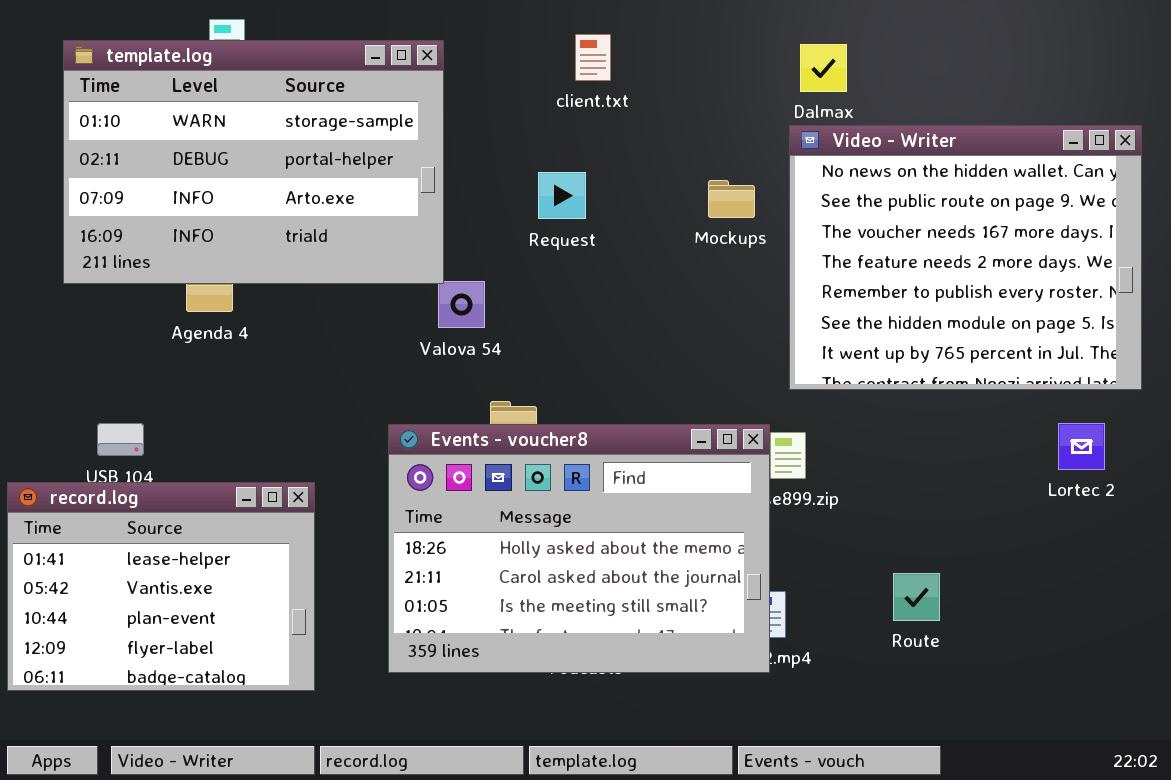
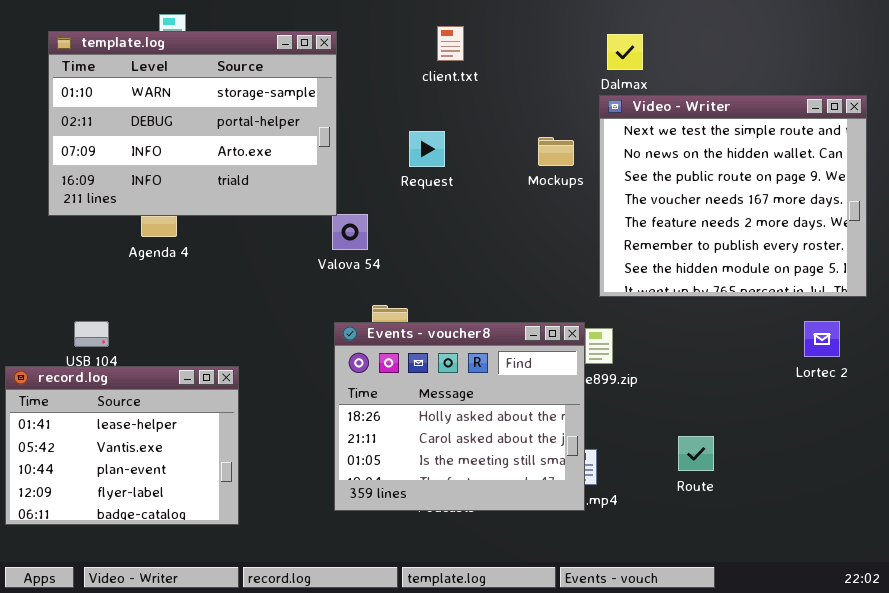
Video - Writer: [789,125,1142,390] -> [599,95,867,297], scrolled up 1 row
Events - voucher8: [388,424,770,673] -> [334,322,585,511], resized

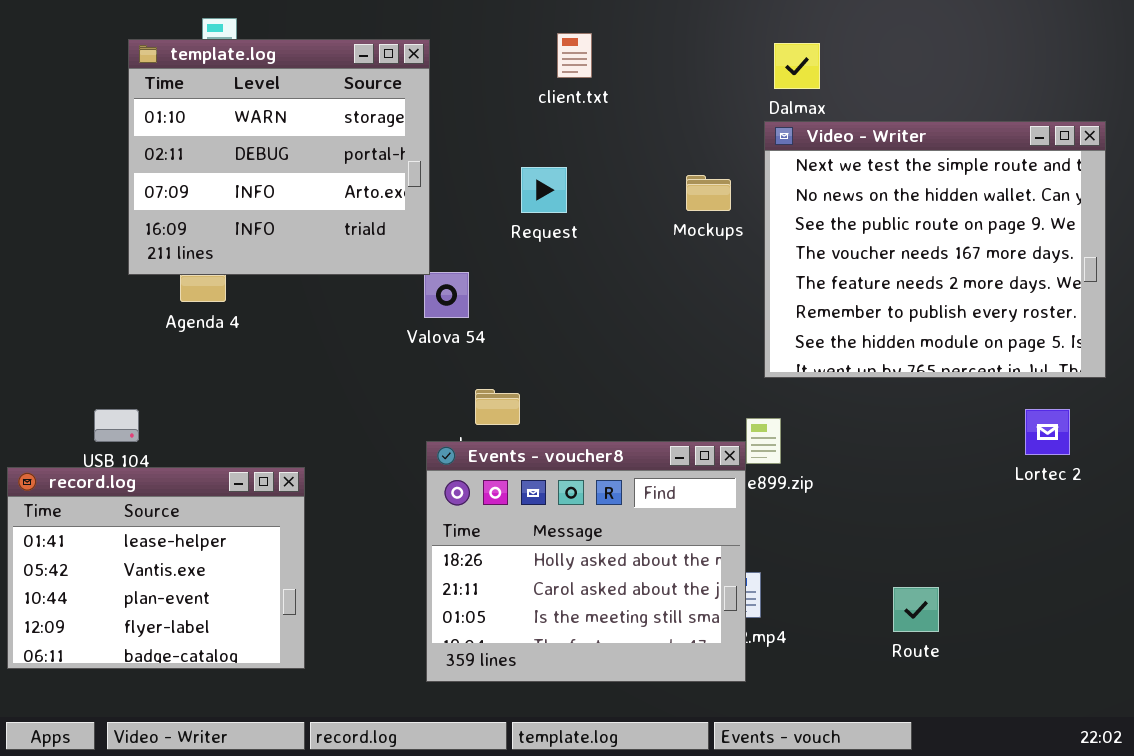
template.log: [48,31,337,216] -> [128,39,430,275], resized
Events - voucher8: [334,322,585,511] -> [426,441,746,682], moved
Route: [678,436,714,471] -> [893,587,939,632], moved

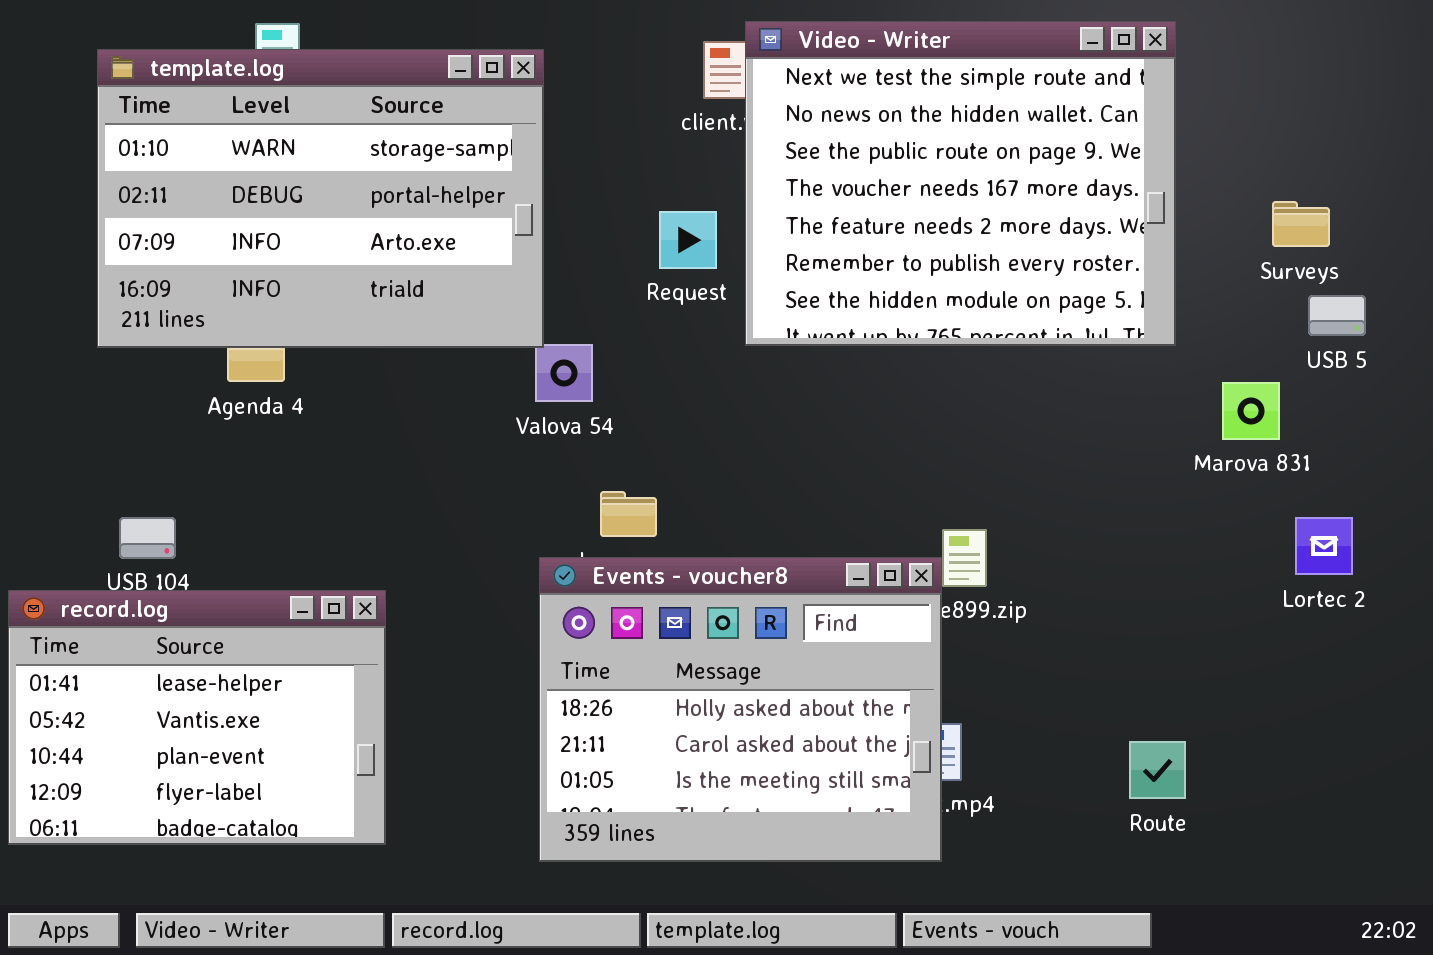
template.log: [128,39,430,275] -> [97,49,544,348], resized
Video - Writer: [764,121,1106,378] -> [745,21,1176,346], moved

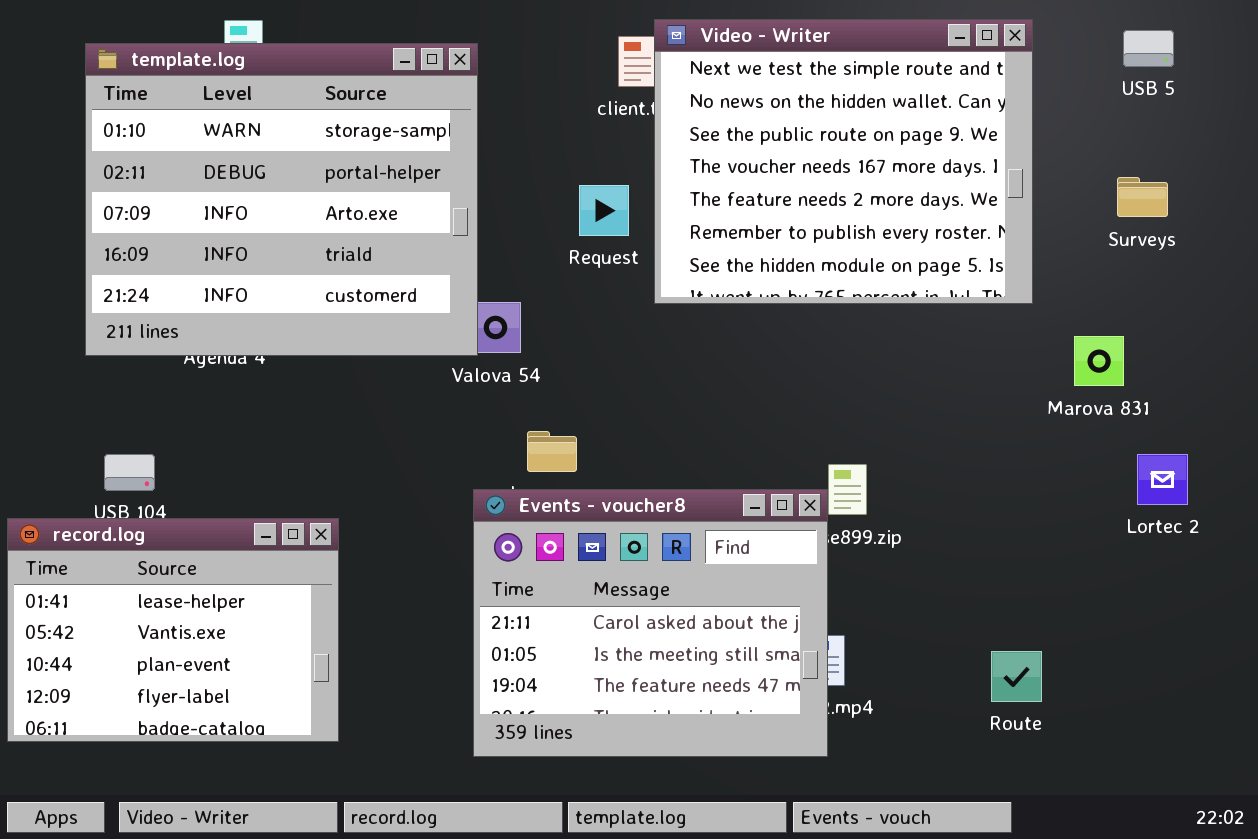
template.log: [97,49,544,348] -> [85,43,478,356], resized
USB 5: [1308,295,1366,336] -> [1123,30,1174,67], moved
Events - voucher8: [539,557,942,862] -> [473,489,828,757], scrolled down 1 row

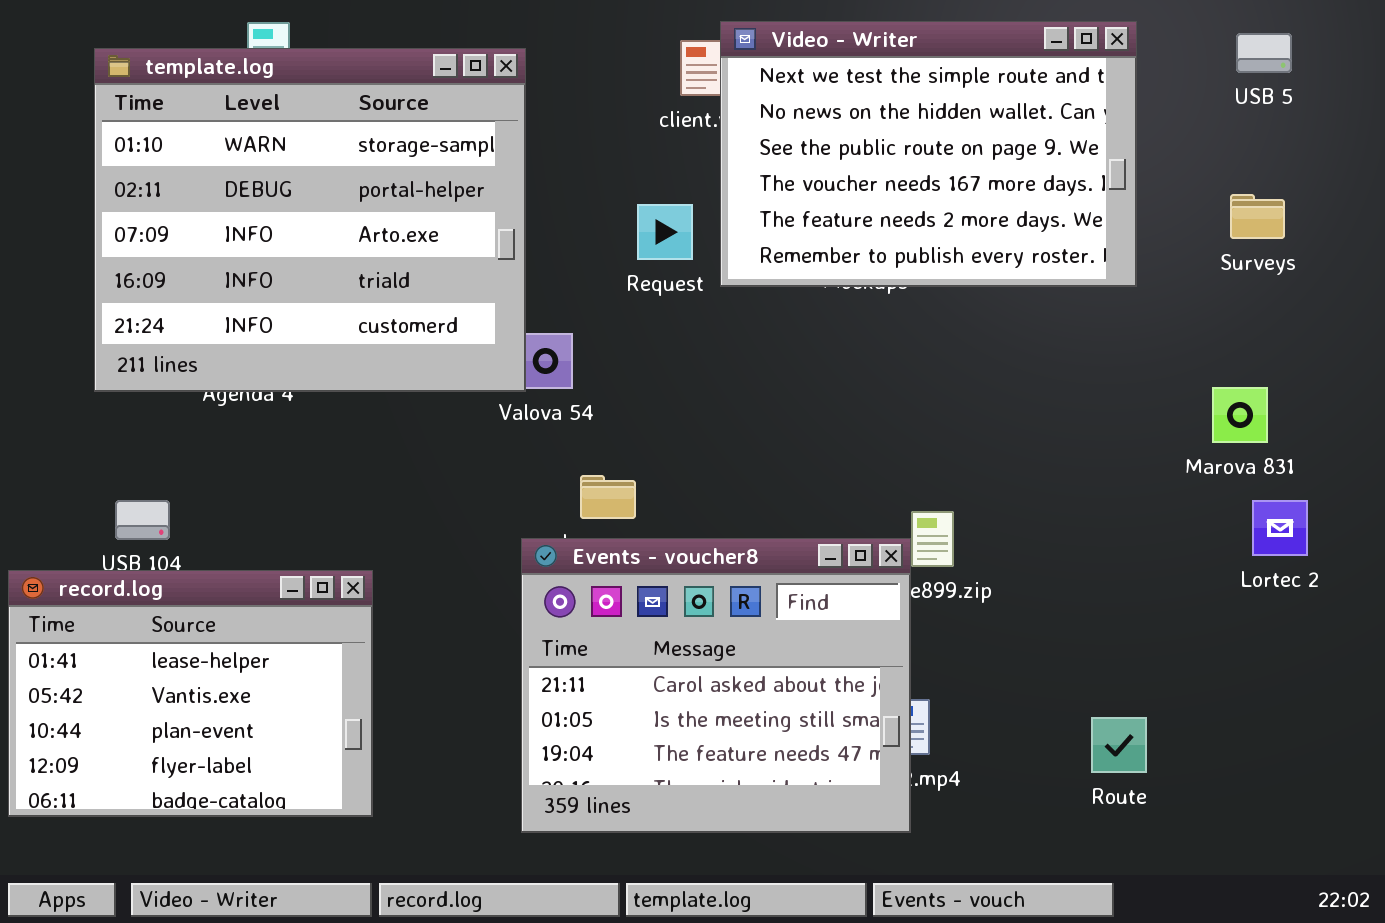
Video - Writer: [654,19,1033,304] -> [720,21,1137,287], resized
Marova 831: [1074,336,1124,386] -> [1212,387,1268,443], moved

